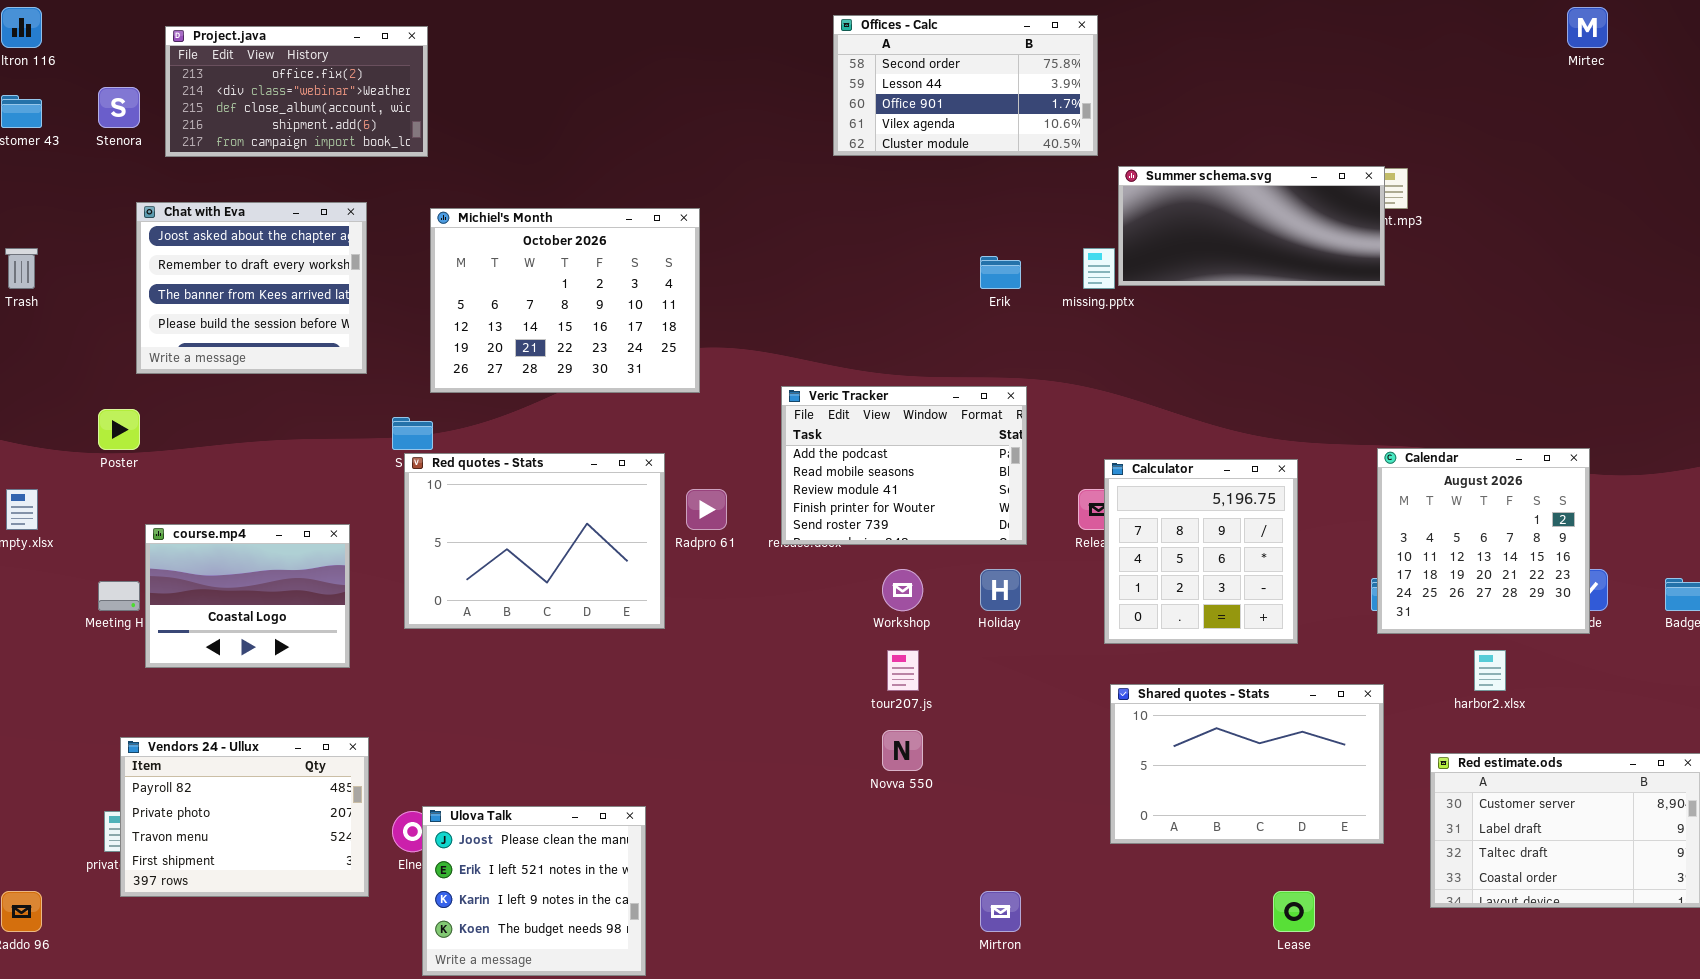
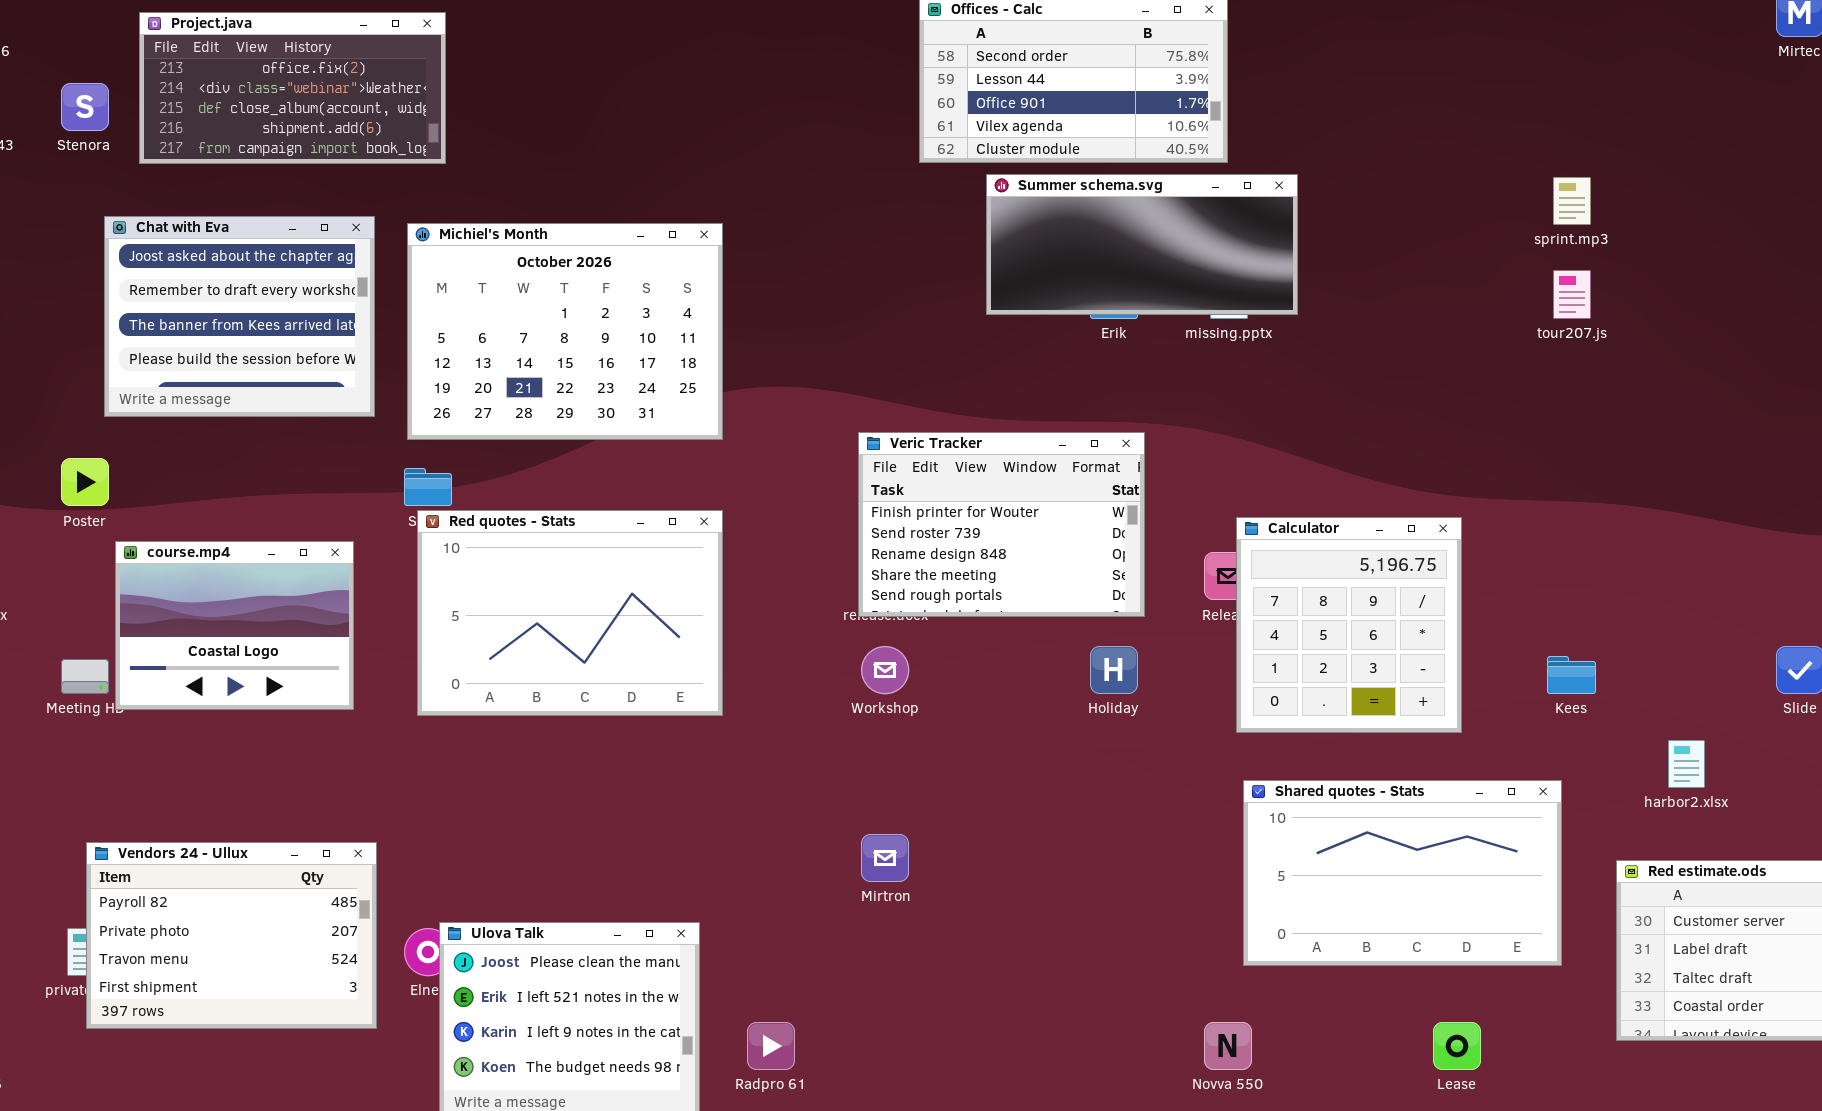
Summer schema.svg: [1118,166,1385,286] -> [986,174,1298,315], moved
Michiel's Month: [430,208,700,393] -> [407,223,723,440], moved
Veric Tracker: [781,386,1027,545] -> [858,432,1145,617], scrolled down 3 rows
Calendar: [1377,448,1590,634] -> none, closed
Radpro 61: [686,489,727,530] -> [747,1022,795,1070], moved
course.mp4: [145,524,350,668] -> [115,541,354,710], moved
Workshop: [882,569,923,611] -> [861,646,909,694], moved
tour207.js: [887,650,919,691] -> [1553,270,1591,319], moved
Novva 550: [882,730,923,771] -> [1204,1022,1252,1070], moved
Mirtron: [980,891,1021,932] -> [861,834,909,882], moved

